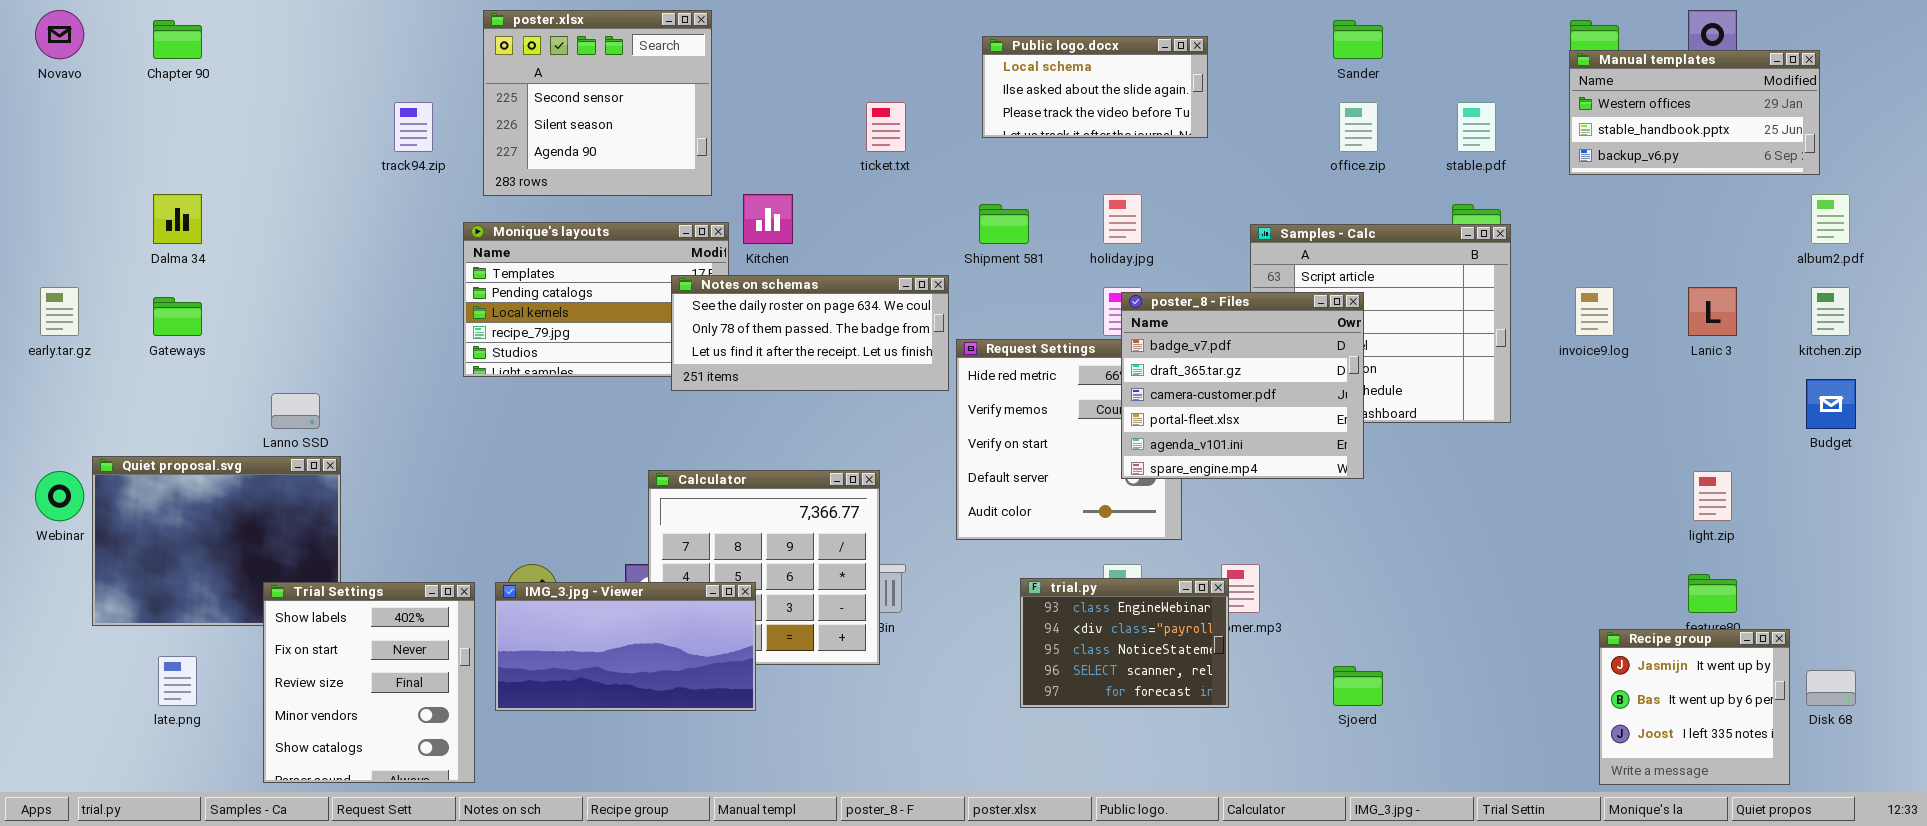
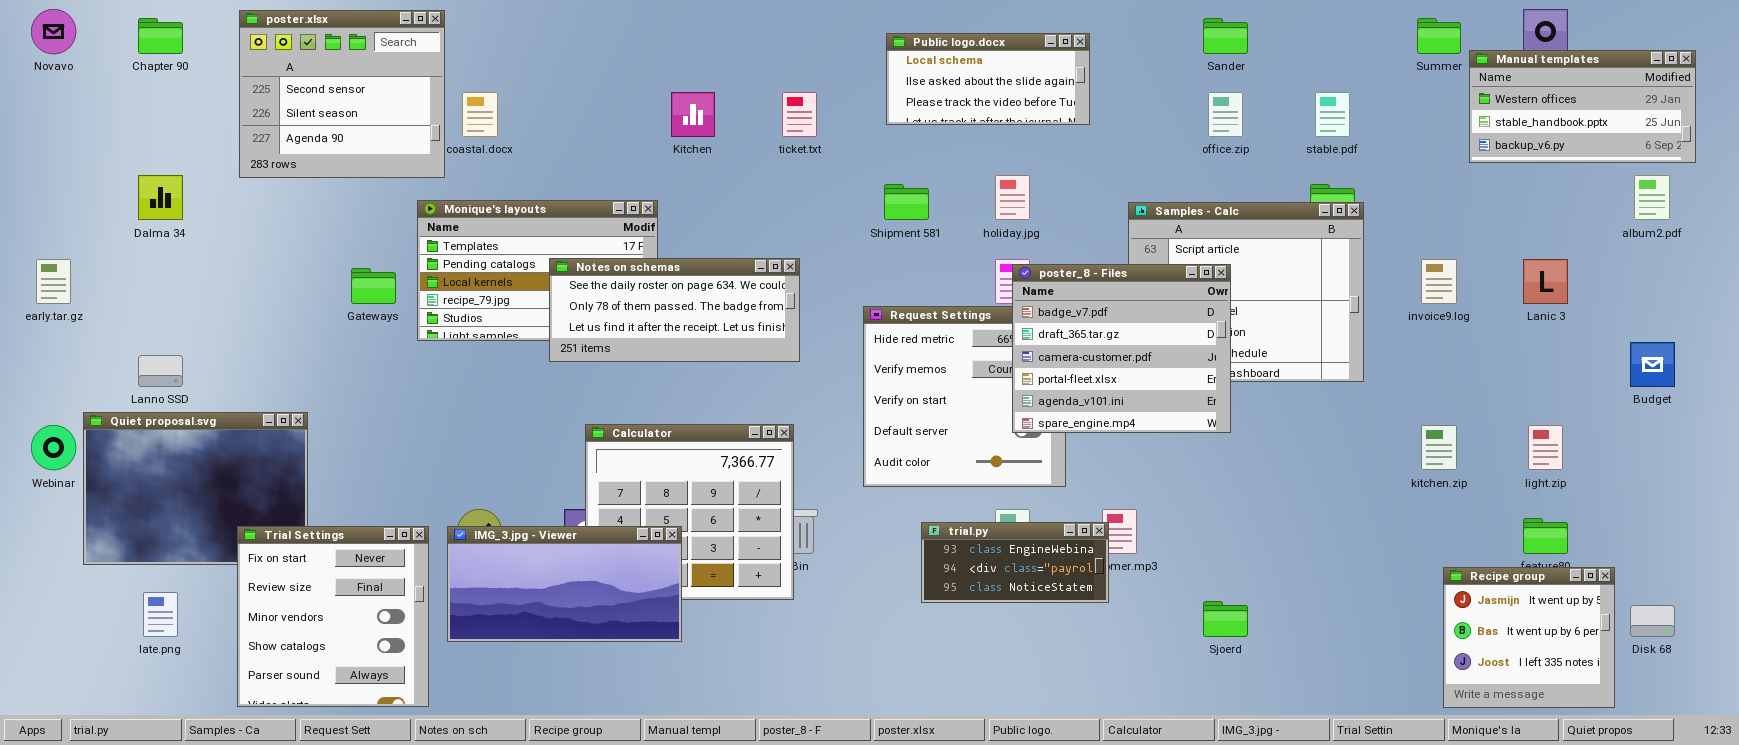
poster.xlsx: [483,10,712,196] -> [239,10,445,178], moved
Manual templates: [1569,50,1820,175] -> [1469,50,1696,163], moved
Kitchen: [743,194,793,244] -> [671,92,715,137], moved
Notes on schemas: [671,275,949,391] -> [549,258,800,362], moved
kitchen.zip: [1811,287,1850,336] -> [1421,425,1457,470], moved
Gateways: [153,297,202,336] -> [351,268,396,304], moved
Lanno SSD: [271,393,320,429] -> [138,355,183,387], moved
trial.py: [1020,578,1229,708] -> [921,522,1109,603], resized
Trial Settings: [263,582,475,783] -> [237,526,429,707], scrolled down 1 row

